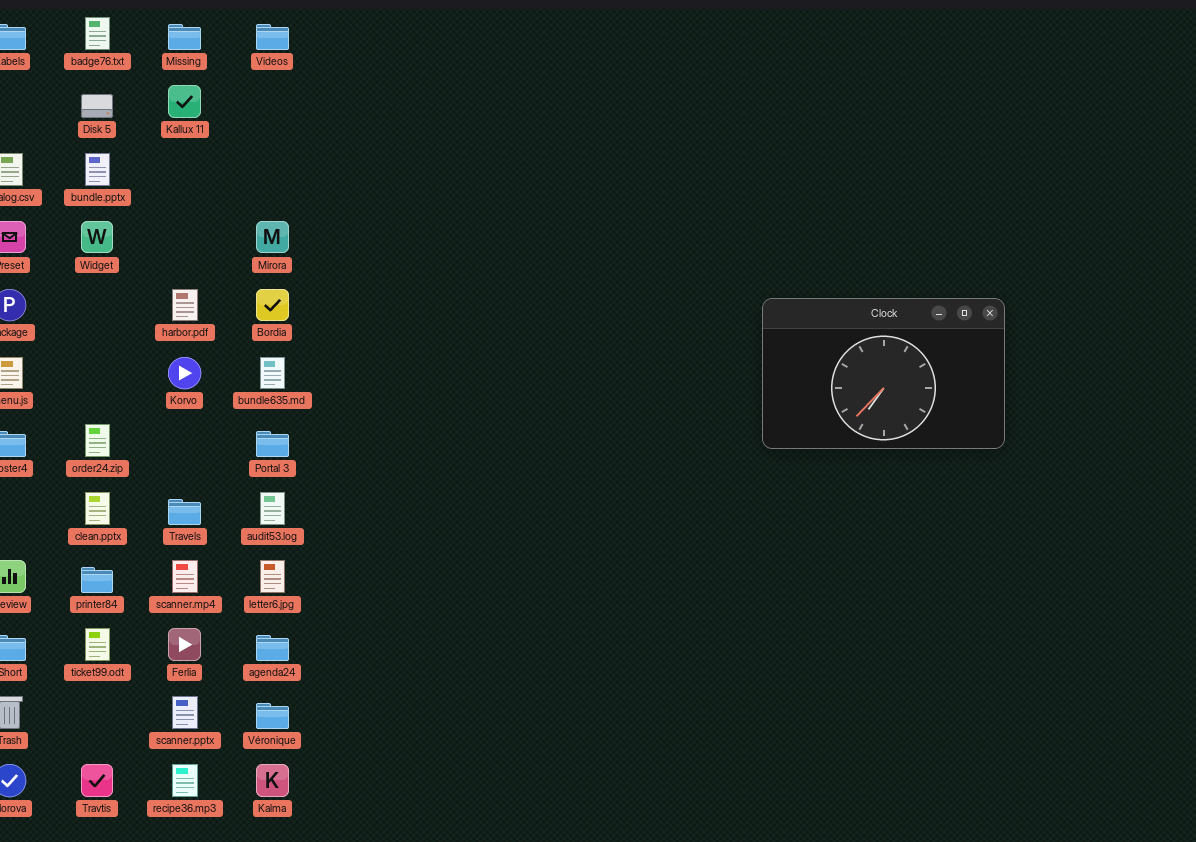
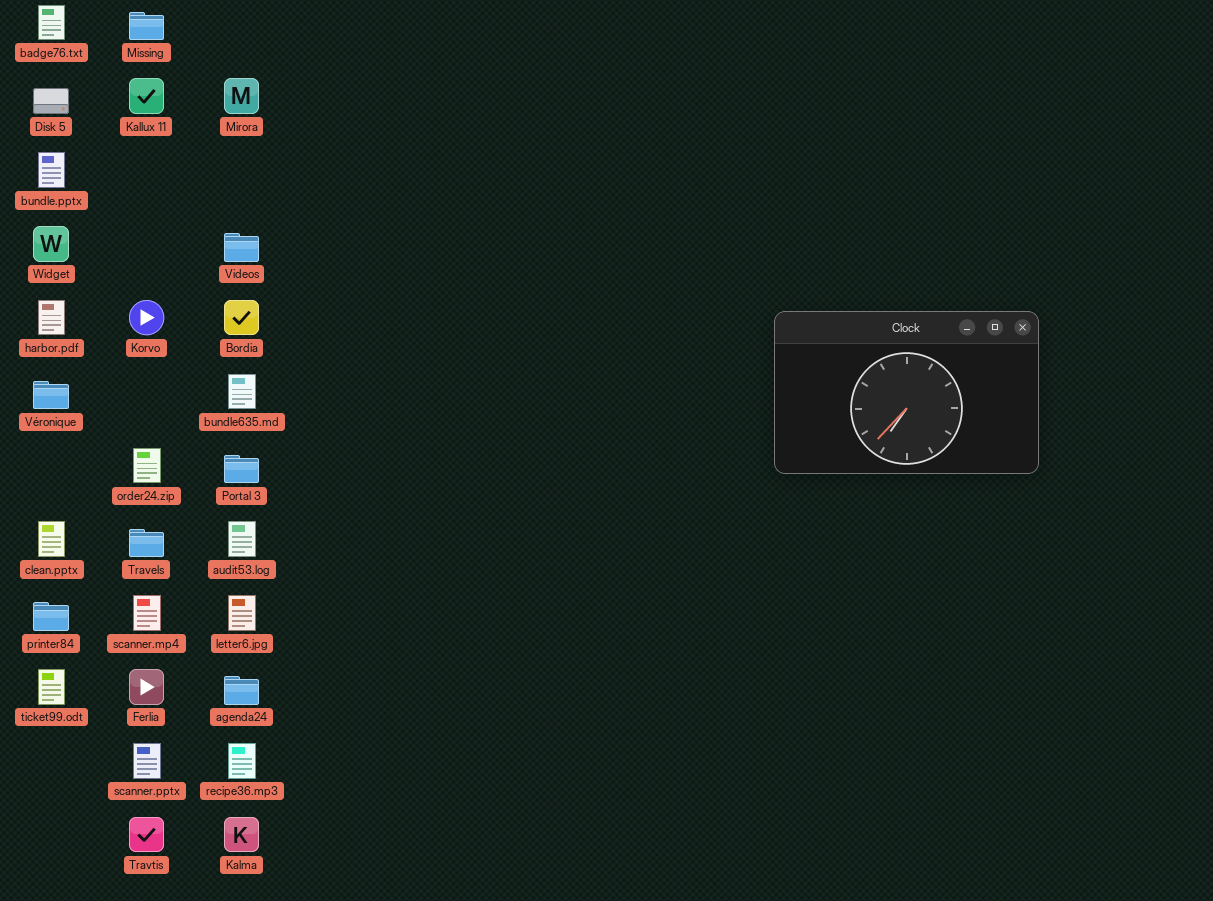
Videos: [256,24,289,50] -> [224,233,259,262], moved
Mirora: [256,221,289,253] -> [224,78,259,114], moved
harbor.pdf: [172,289,198,321] -> [38,300,65,335], moved
Korvo: [168,357,201,389] -> [129,300,164,335], moved
order24.zip: [85,424,110,457] -> [133,448,161,483], moved
Véronique: [256,703,289,729] -> [33,381,69,409], moved
Travtis: [81,764,113,797] -> [129,817,164,852], moved
recipe36.mp3: [172,764,198,797] -> [228,743,256,779], moved

